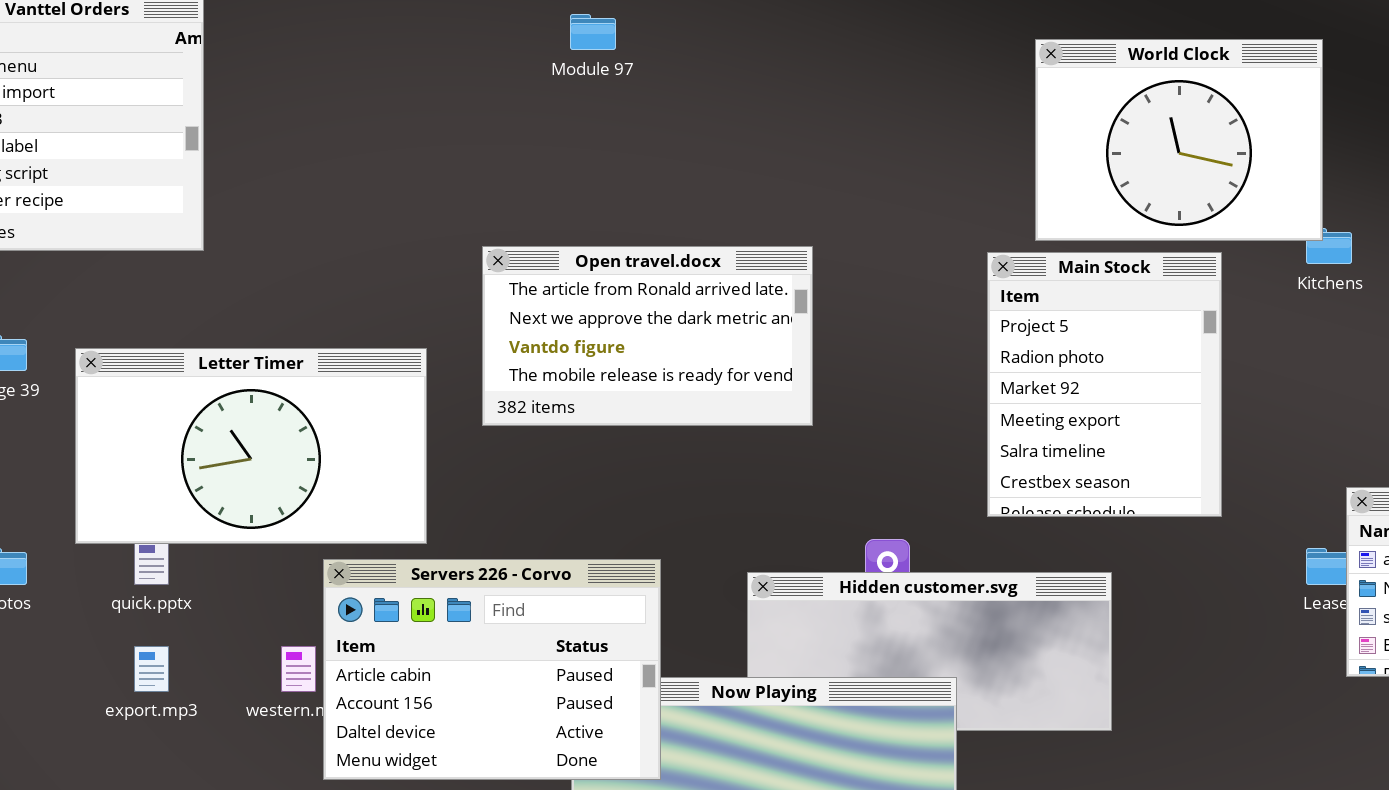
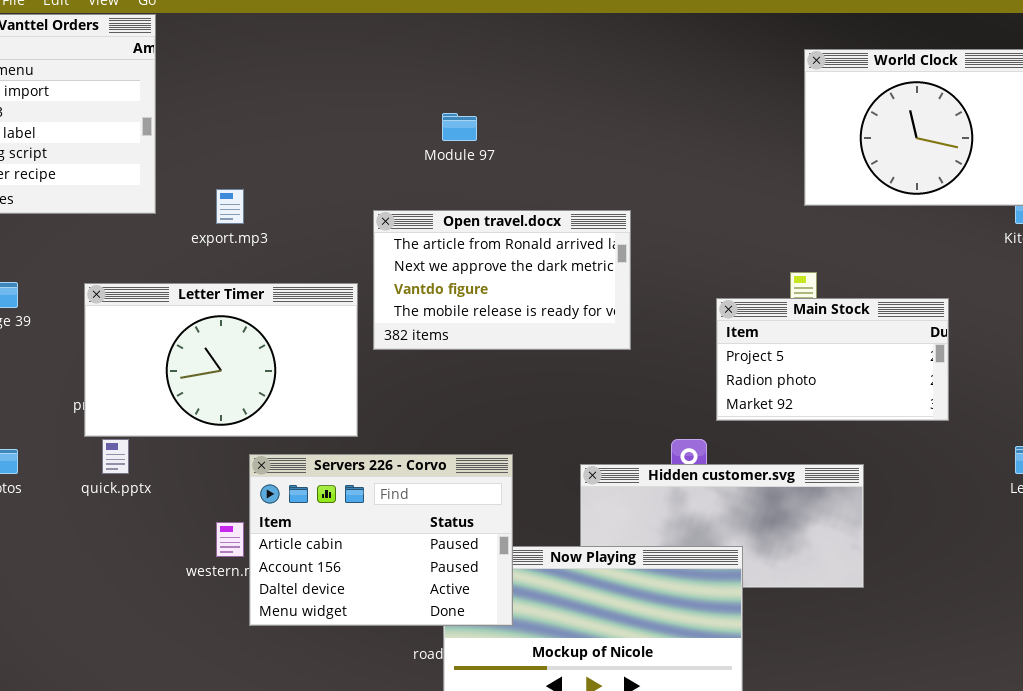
Module 97: [570,14,616,50] -> [442,113,477,141], moved
Main Stock: [987,252,1222,517] -> [716,298,949,421], resized
Letter Timer: [75,348,427,544] -> [84,283,358,437], moved
export.mp3: [134,646,169,692] -> [216,189,244,224], moved

